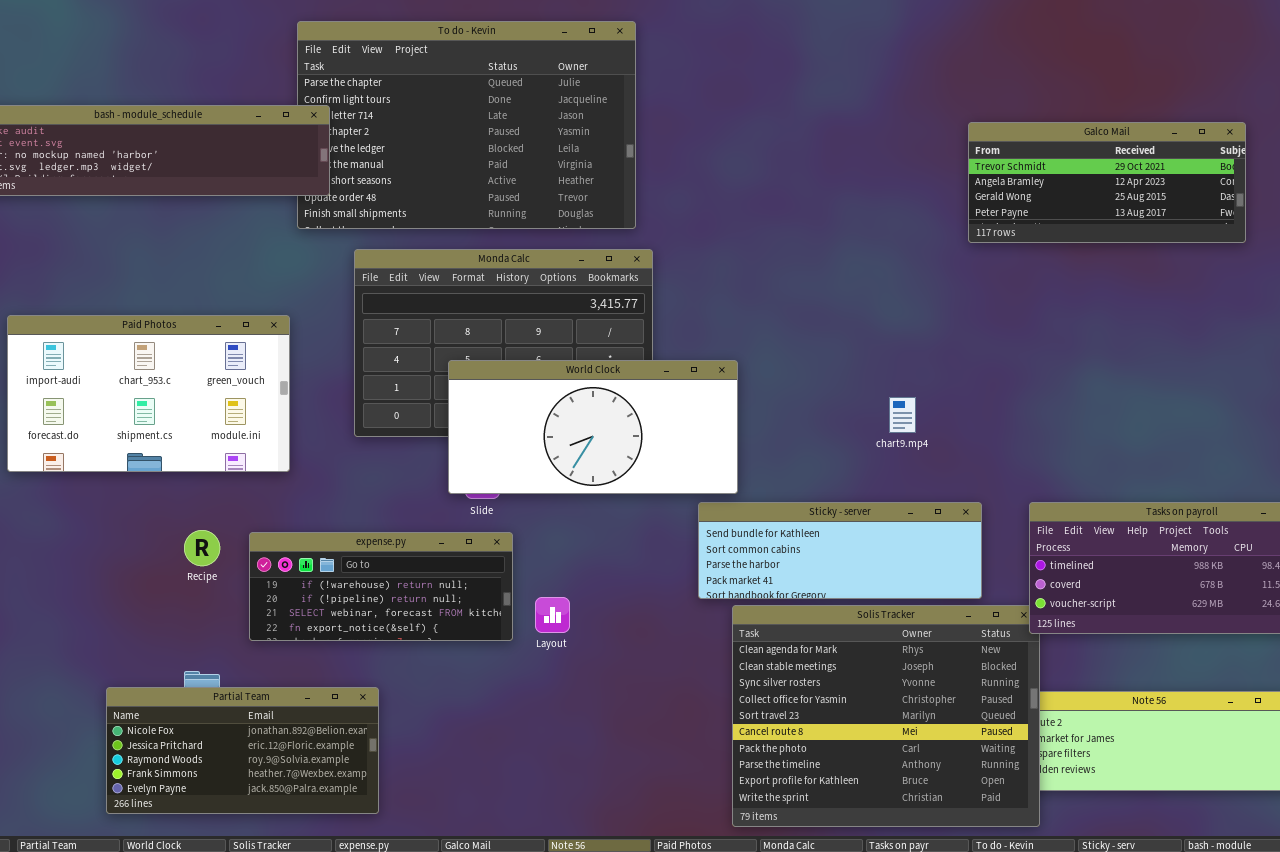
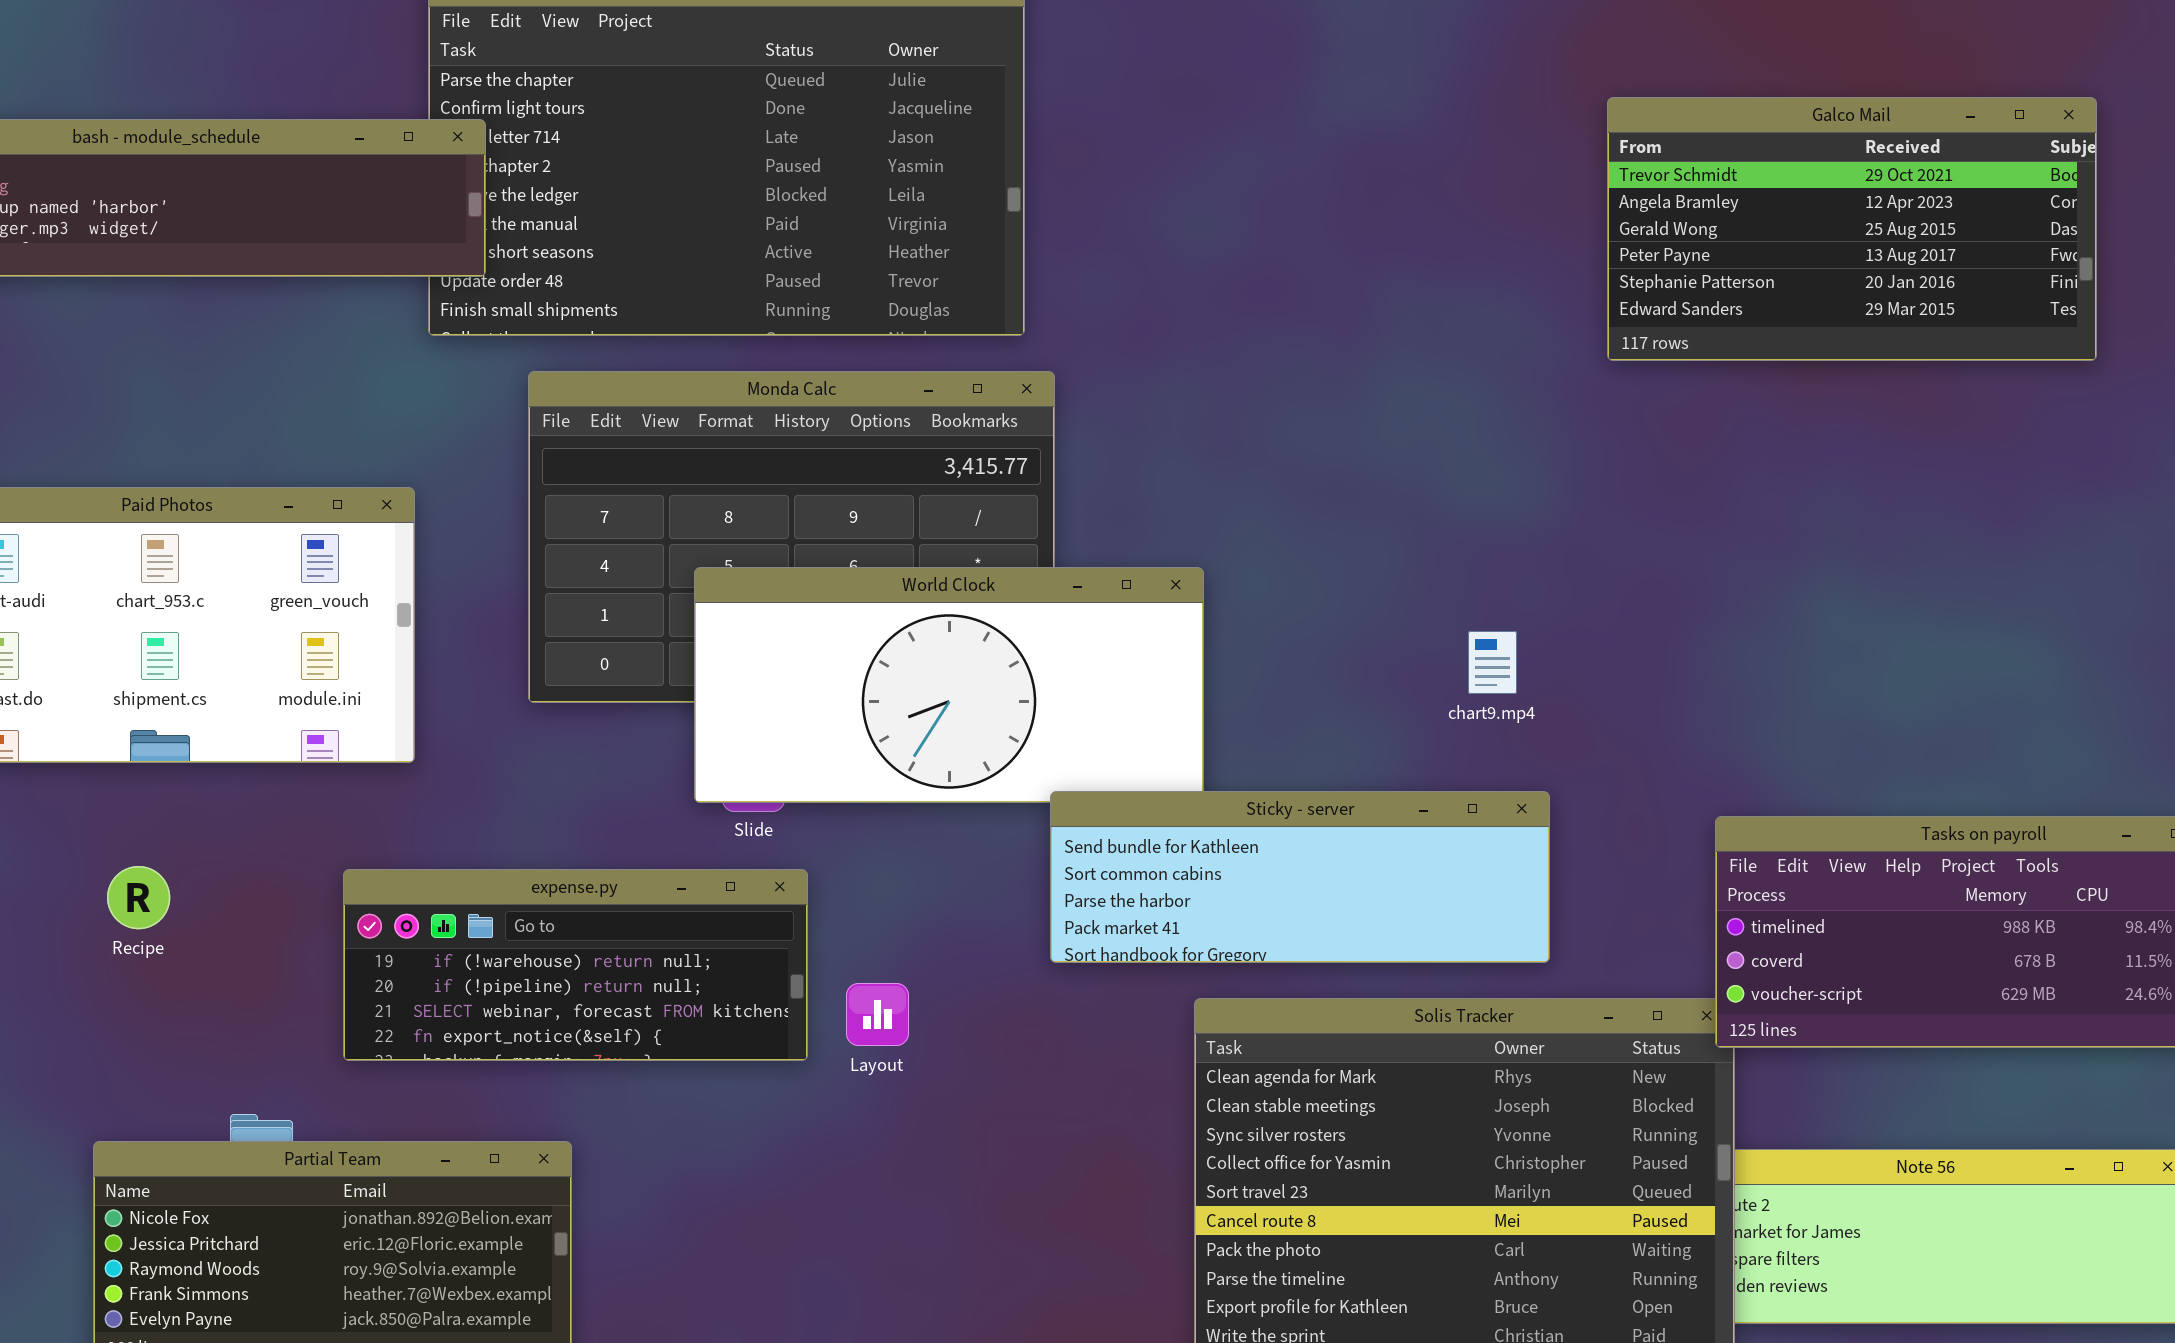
Galco Mail: [968,122,1246,243] -> [1607,97,2097,361], resized
Sticky - server: [698,502,982,599] -> [1050,791,1550,963], moved
Recipe: [184,530,220,566] -> [107,866,170,929], moved

